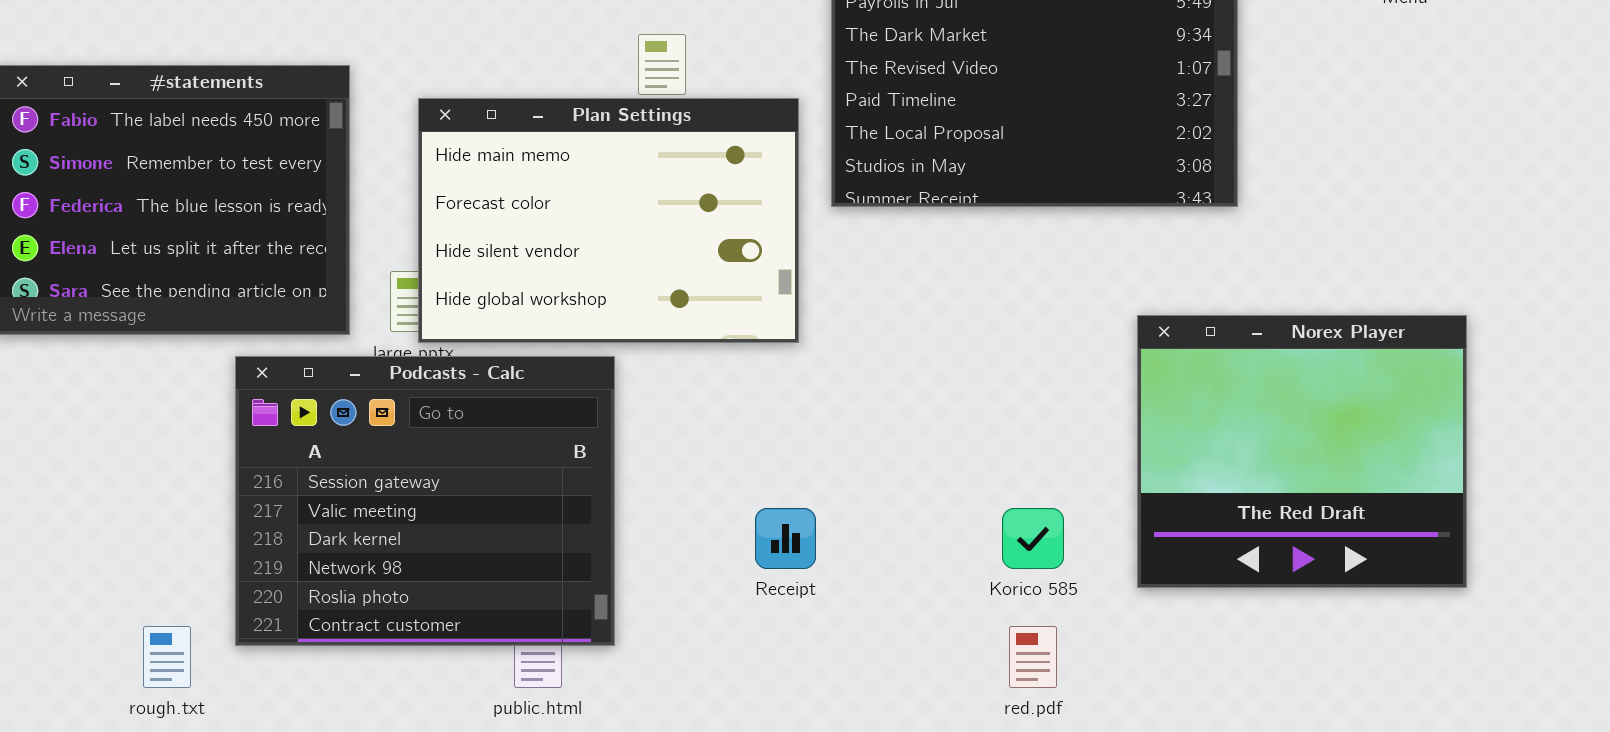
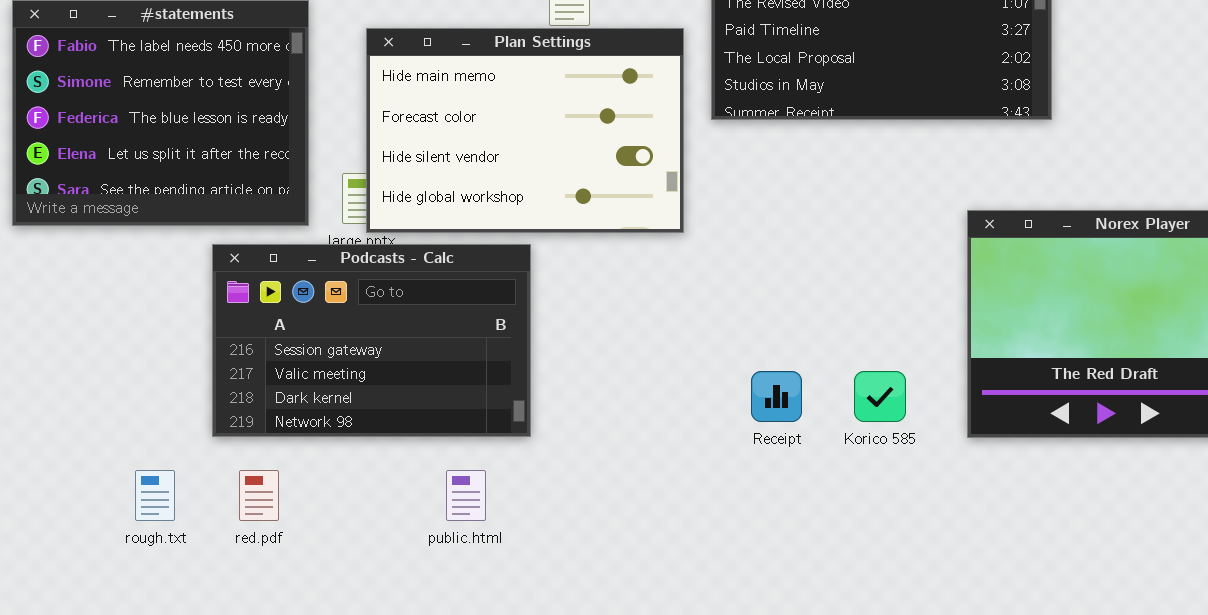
Podcasts - Calc: [235,356,615,646] -> [212,244,531,437], resized
Receipt: [755,508,816,569] -> [751,371,802,422], moved
red.pdf: [1009,626,1057,688] -> [239,470,279,521], moved

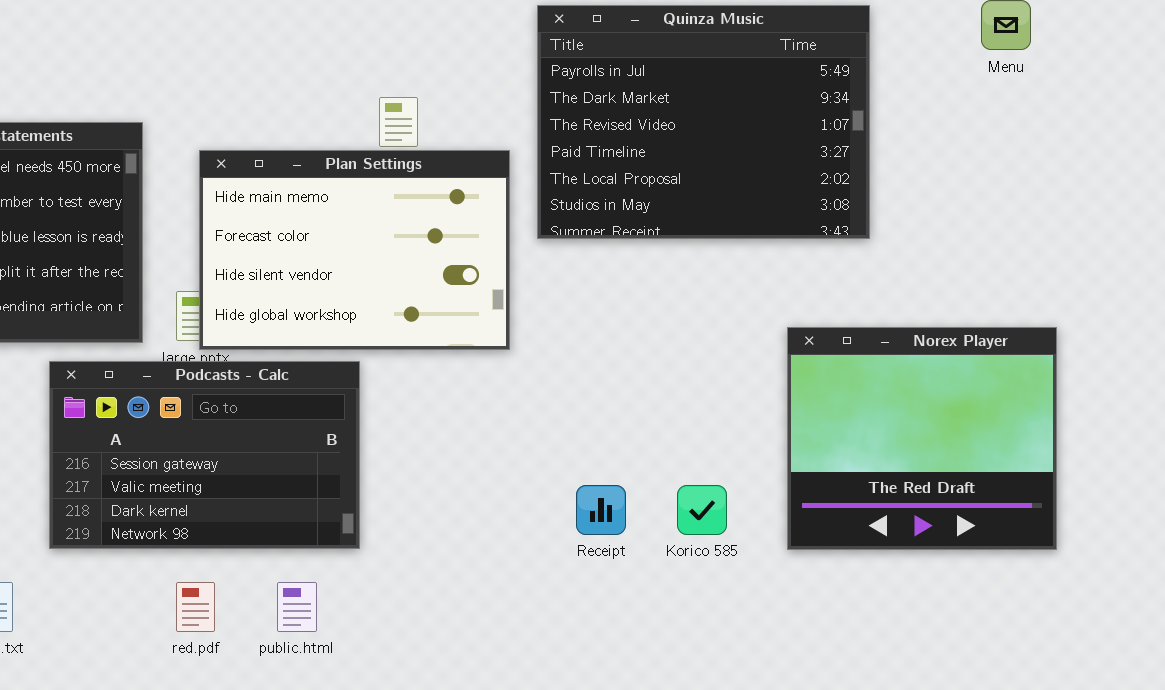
red.pdf: [239,470,279,521] -> [176,582,215,632], moved

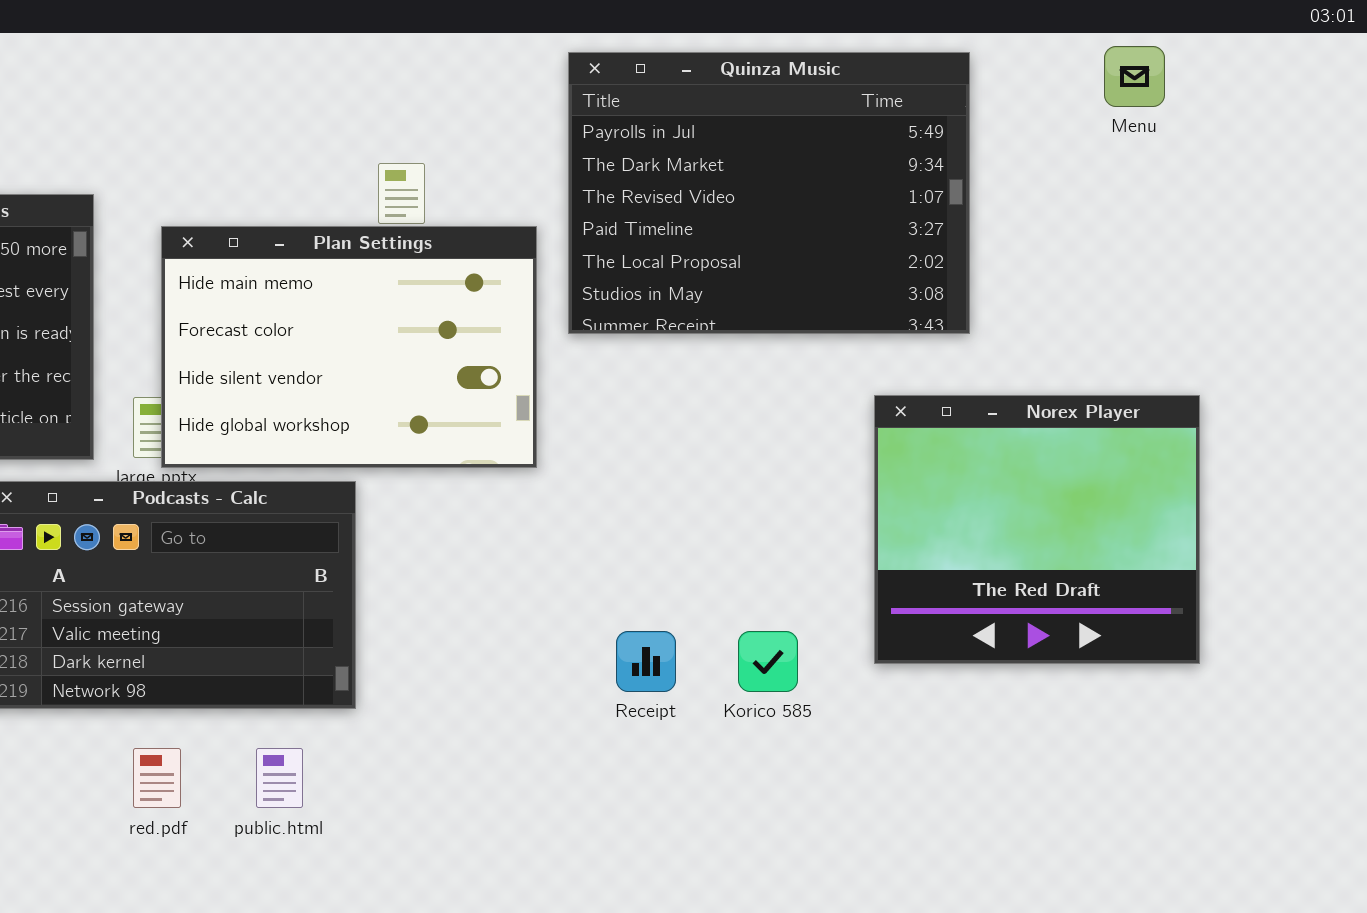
Norex Player: [787,327,1057,550] -> [874,395,1200,664], moved

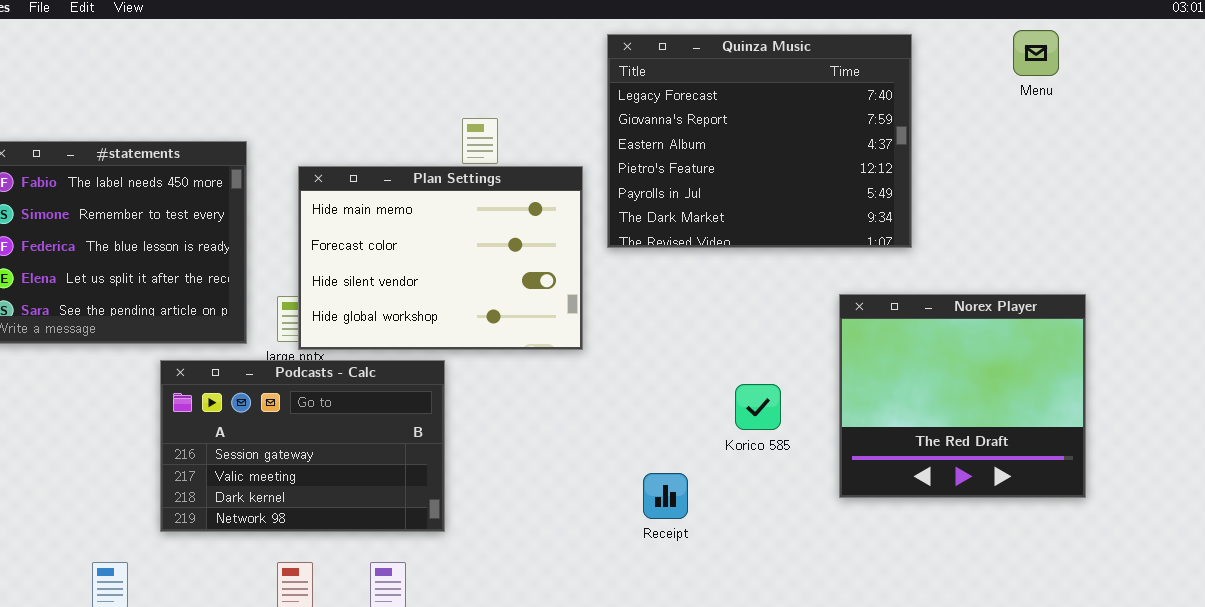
Quinza Music: [568,52,970,334] -> [607,34,912,248], scrolled up 4 rows
Korico 585: [738,631,798,692] -> [735,384,781,430], moved

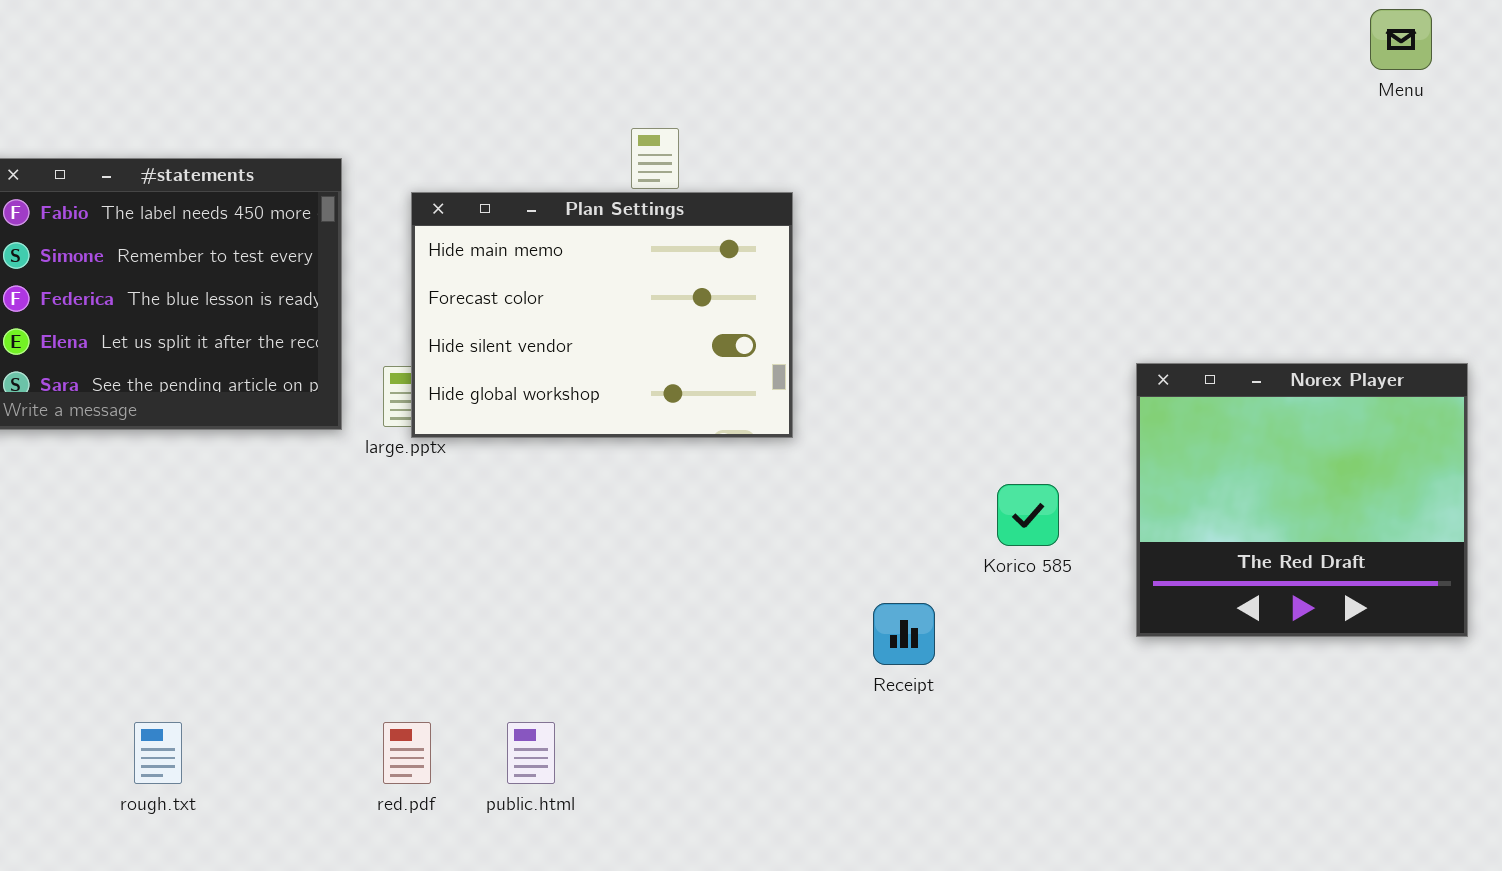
Quinza Music: [607,34,912,248] -> none, closed
Podcasts - Calc: [160,360,445,532] -> none, closed

